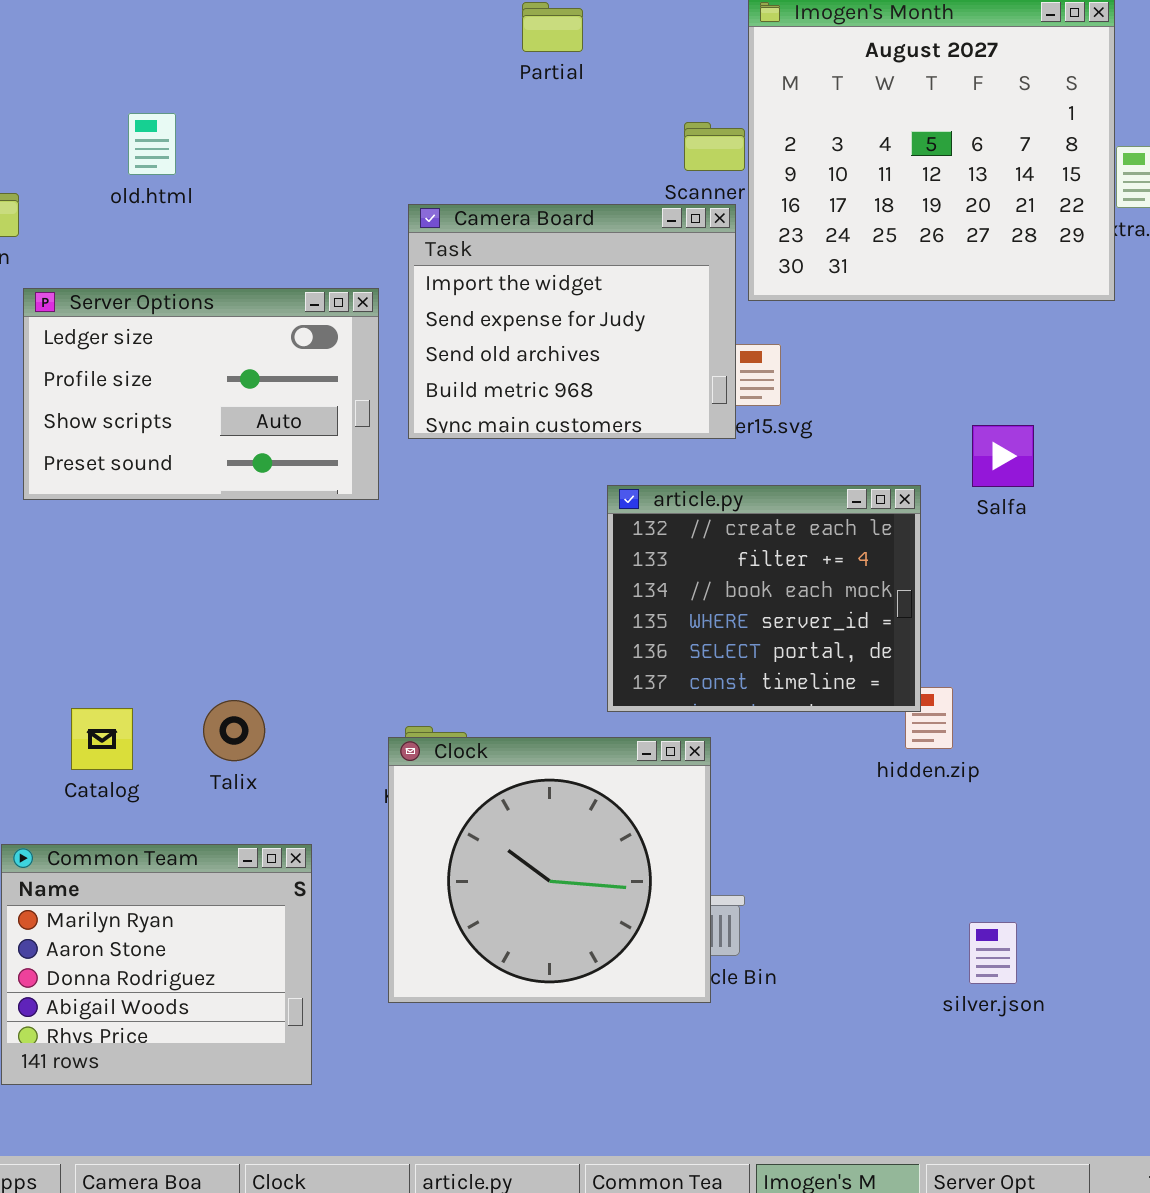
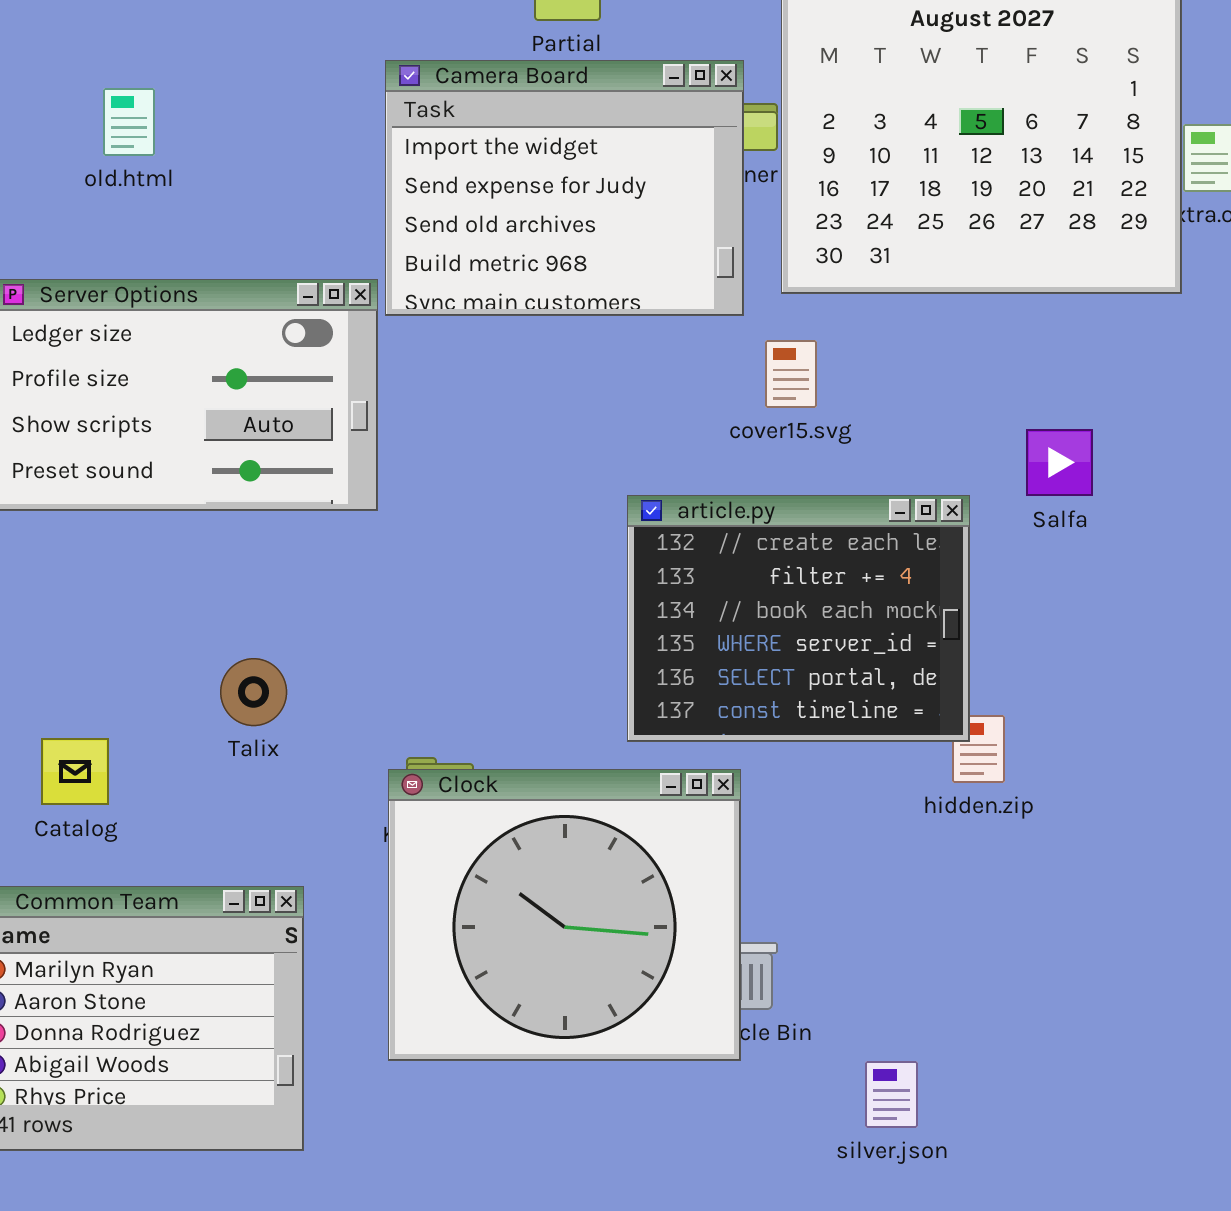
Camera Board: [408,204,736,439] -> [385,60,744,316], moved
Talix: [203,700,265,761] -> [220,658,287,726], moved
silver.json: [969,922,1017,984] -> [865,1061,918,1128], moved

